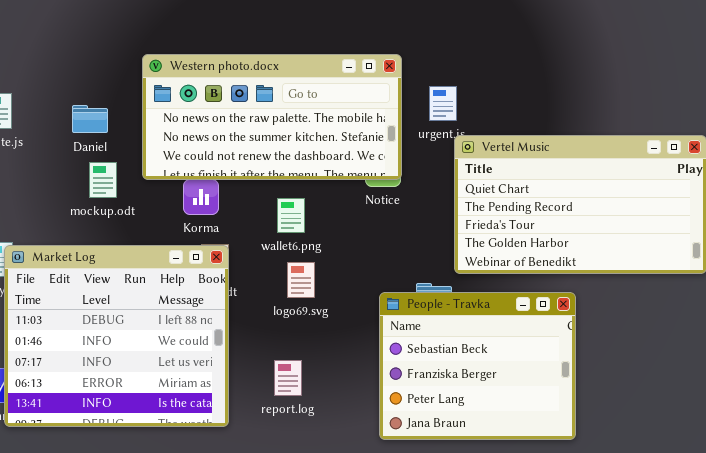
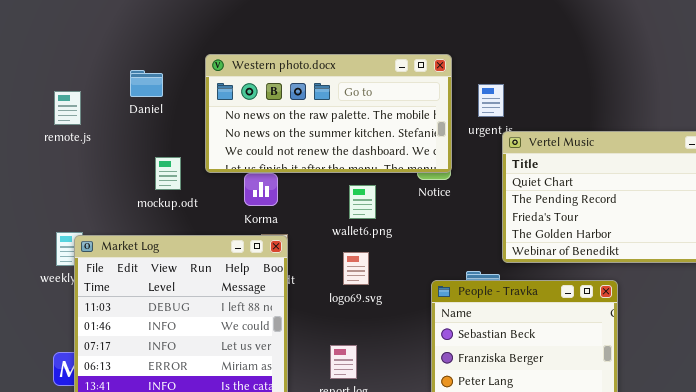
Daniel: [72,105,108,133] -> [130,70,163,97], moved
wallet6.png: [277,198,305,233] -> [349,185,376,219], moved

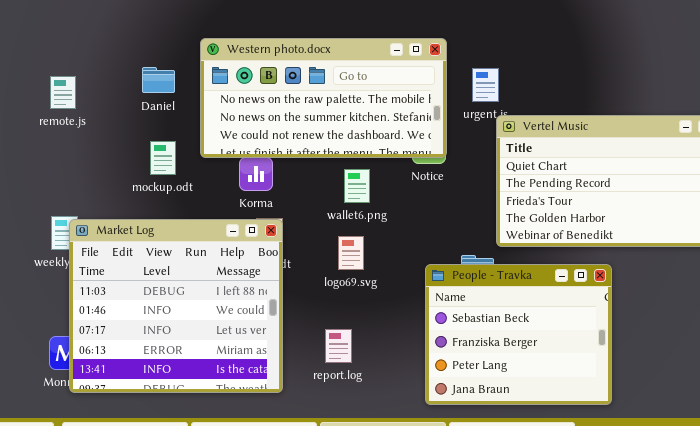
Daniel: [130,70,163,97] -> [142,67,175,93], moved

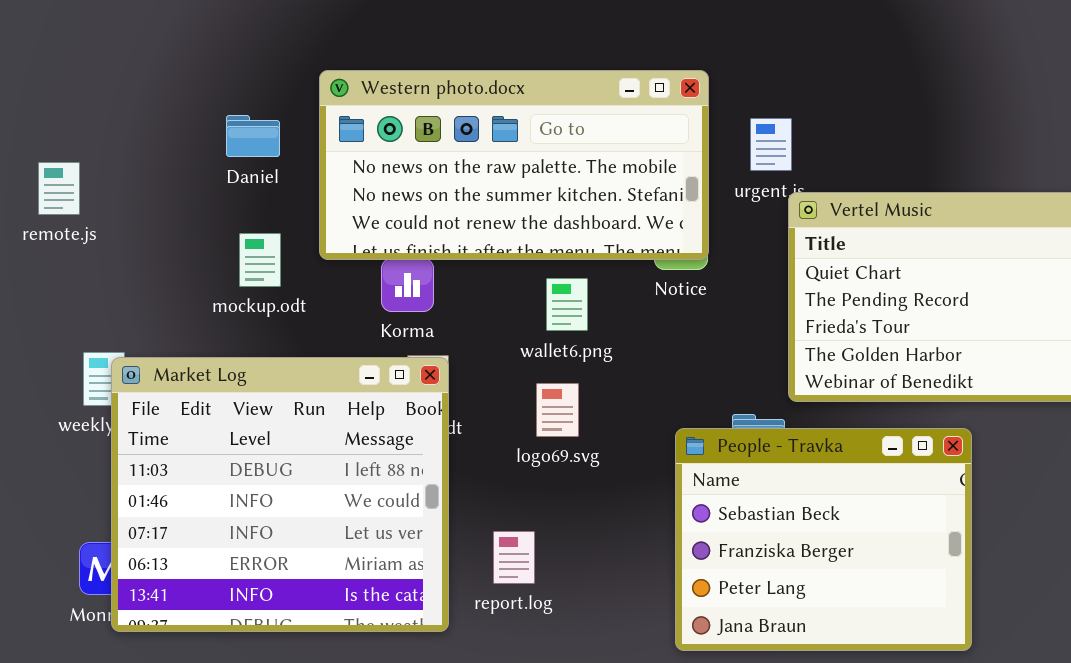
remote.js: [50,76,76,109] -> [38,162,80,215], moved
report.log: [325,329,352,363] -> [493,531,535,584], moved

